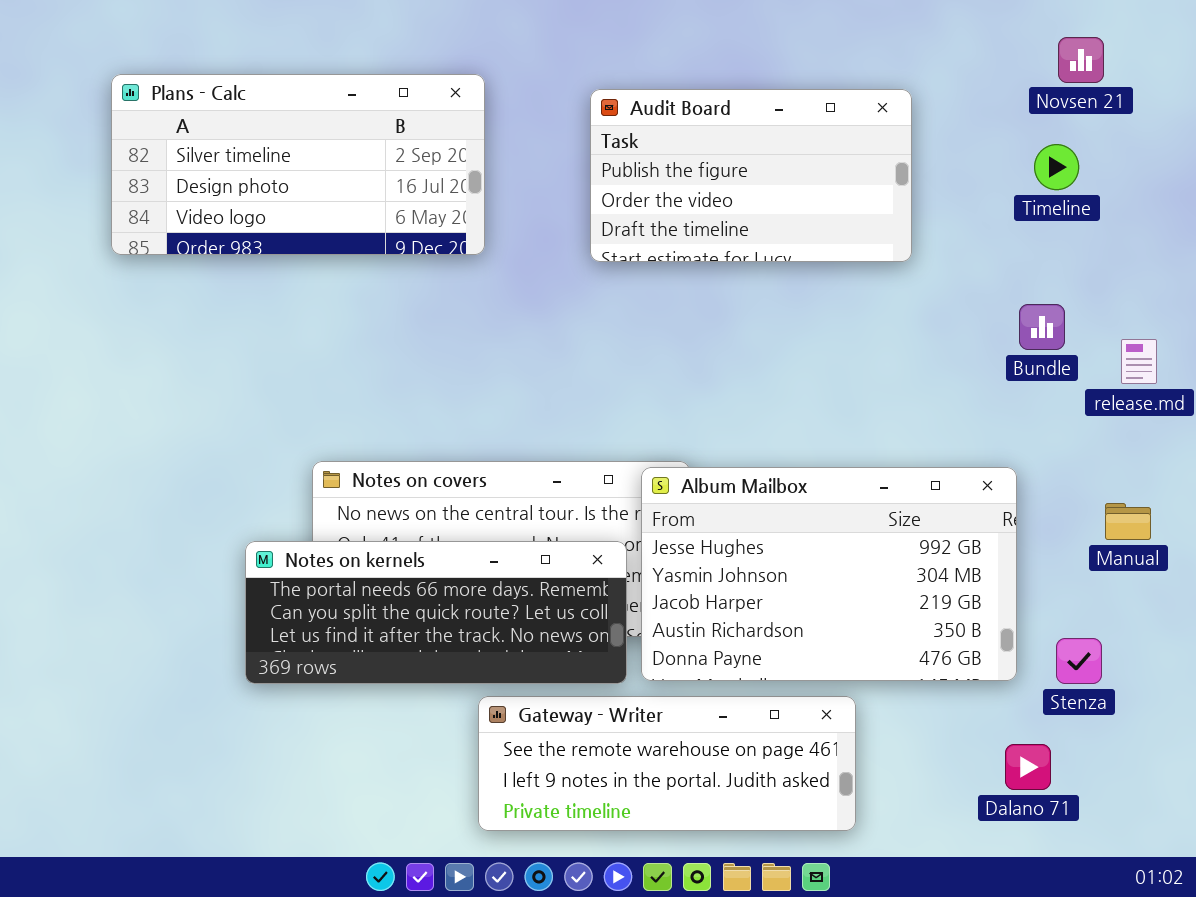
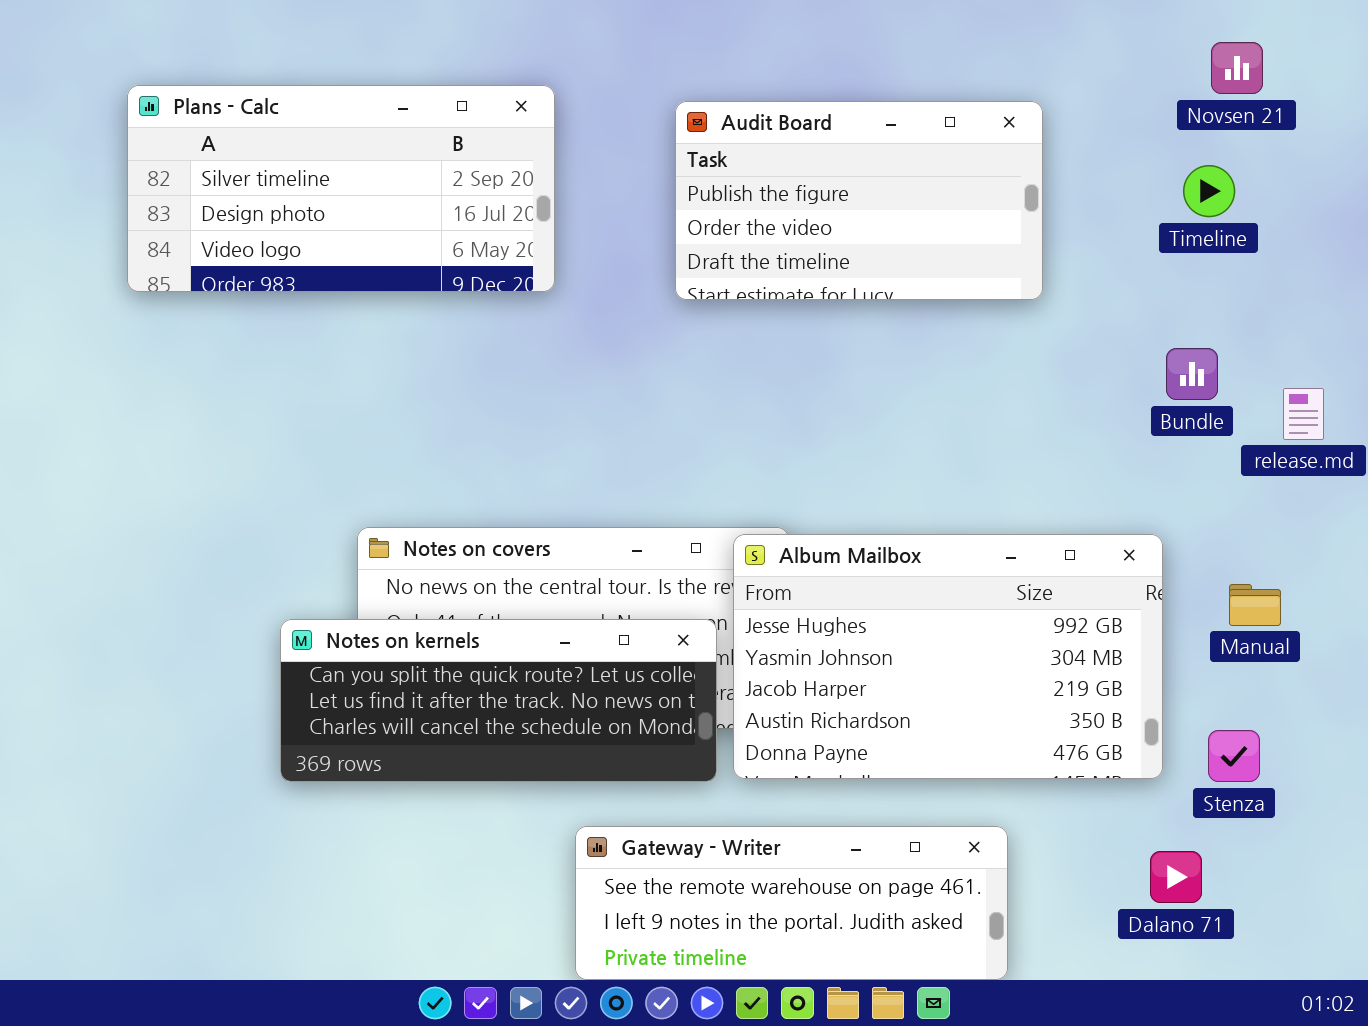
Manual: [1105,503,1151,540] -> [1229,584,1281,626], moved
Notes on kernels: [245,541,627,684] -> [280,619,717,782], scrolled down 1 row
Gateway - Writer: [478,696,856,831] -> [575,826,1008,980], moved

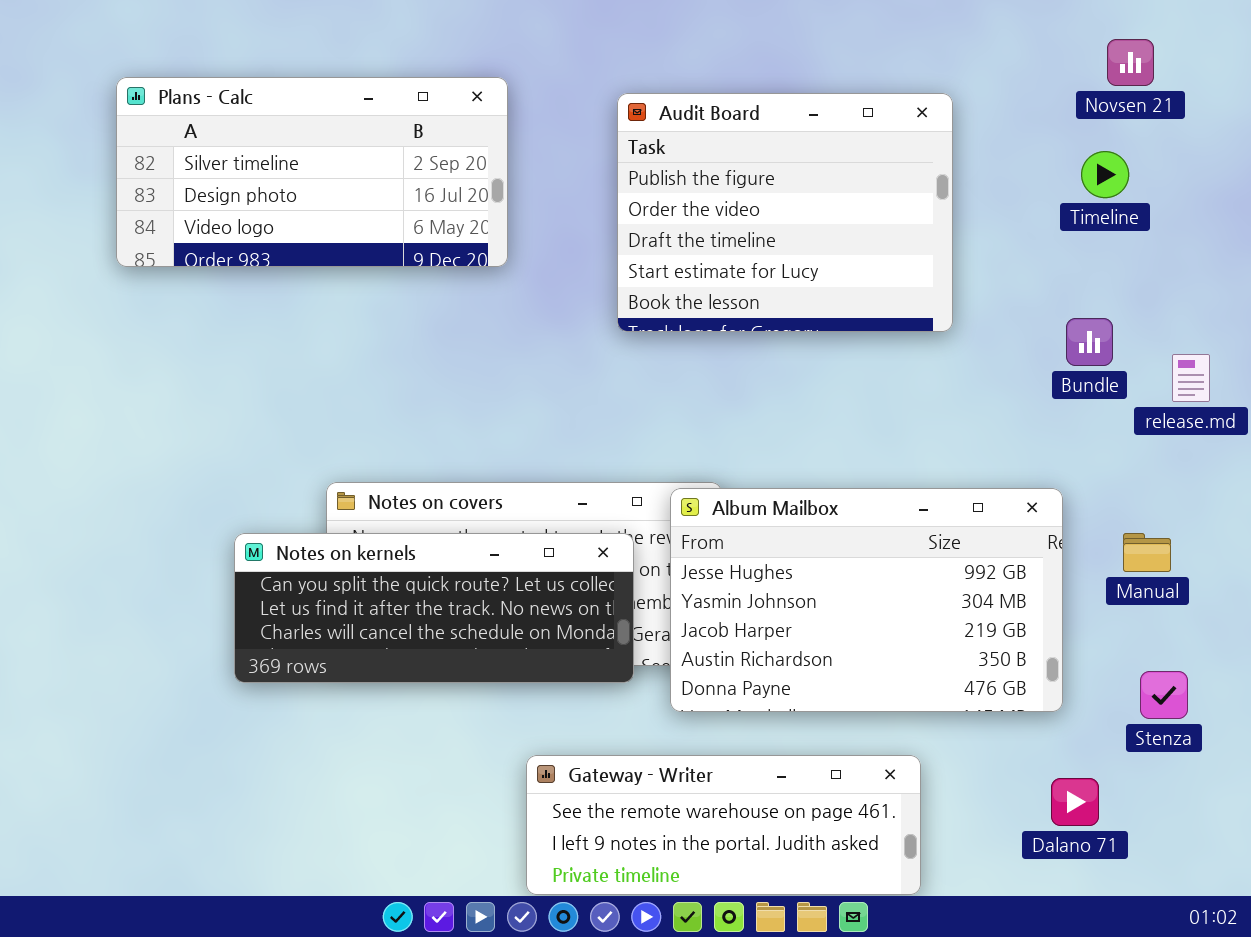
Audit Board: [675,101,1043,300] -> [617,93,953,332], resized
Notes on kernels: [280,619,717,782] -> [234,533,634,683], moved
Stenza: [1208,730,1260,782] -> [1140,671,1188,719], moved

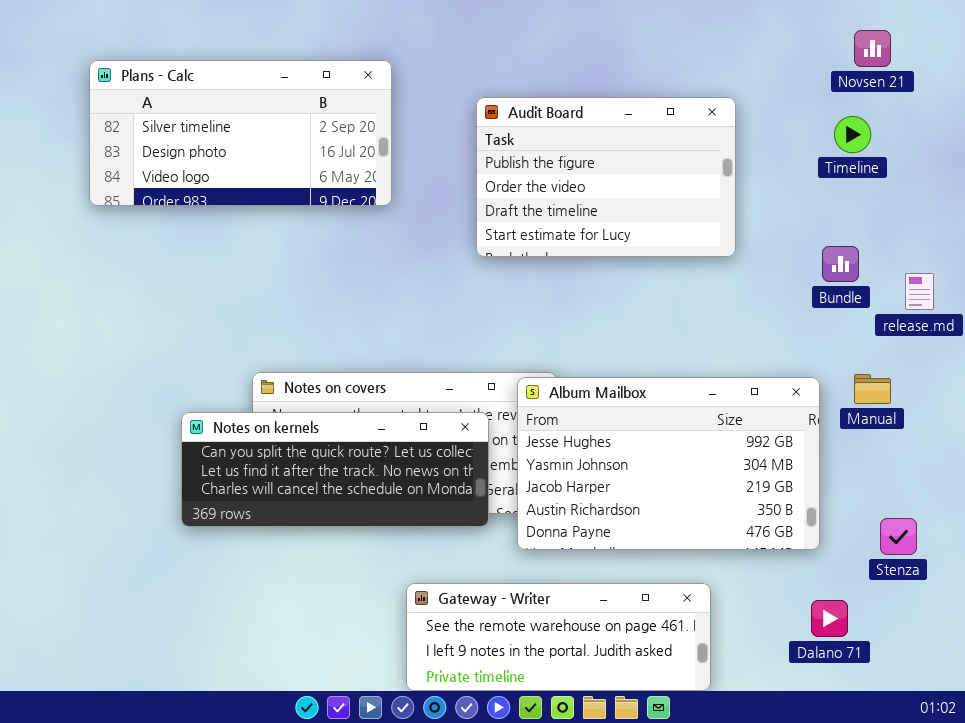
Audit Board: [617,93,953,332] -> [476,97,736,257], resized
Manual: [1123,533,1171,572] -> [854,374,891,404], moved

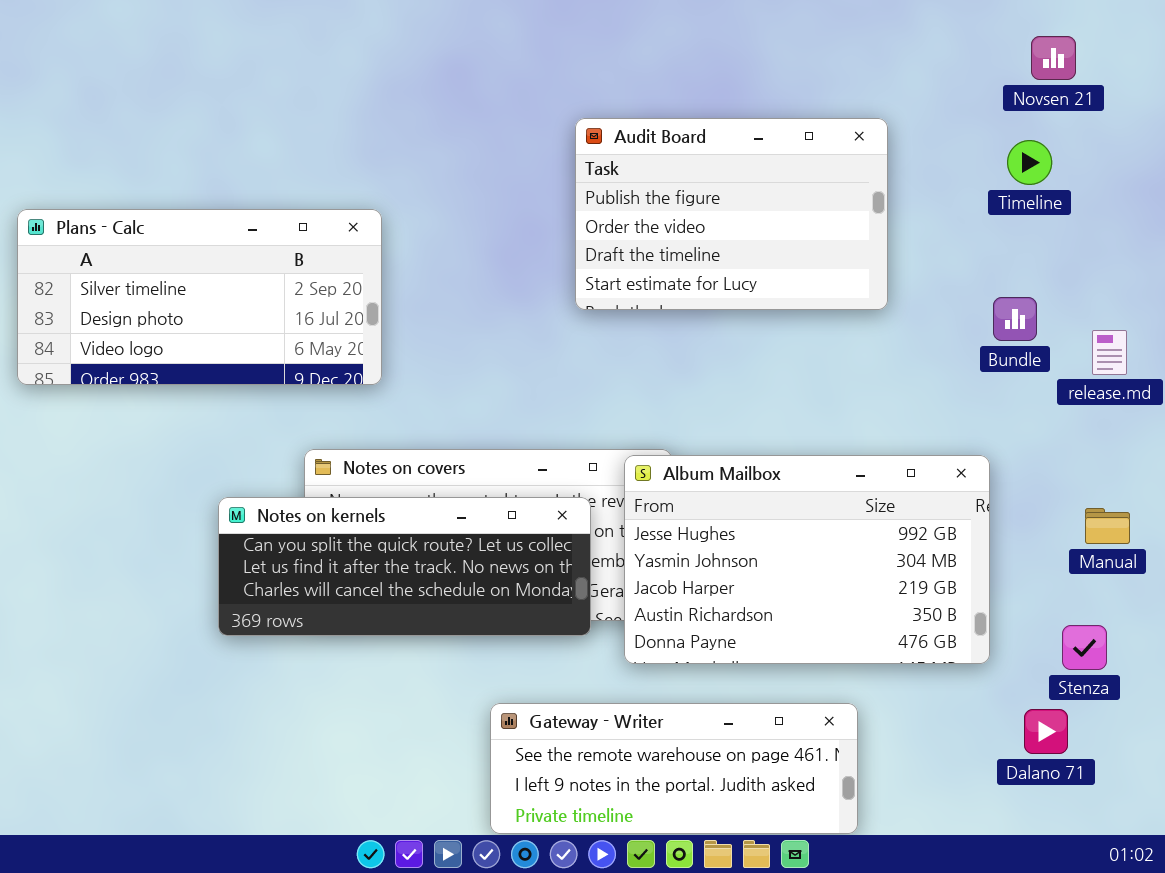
Plans - Calc: [89,60,392,206] -> [17,209,382,385], moved
Manual: [854,374,891,404] -> [1085,508,1130,544], moved
Dalano 71: [811,600,848,637] -> [1024,709,1068,754], moved

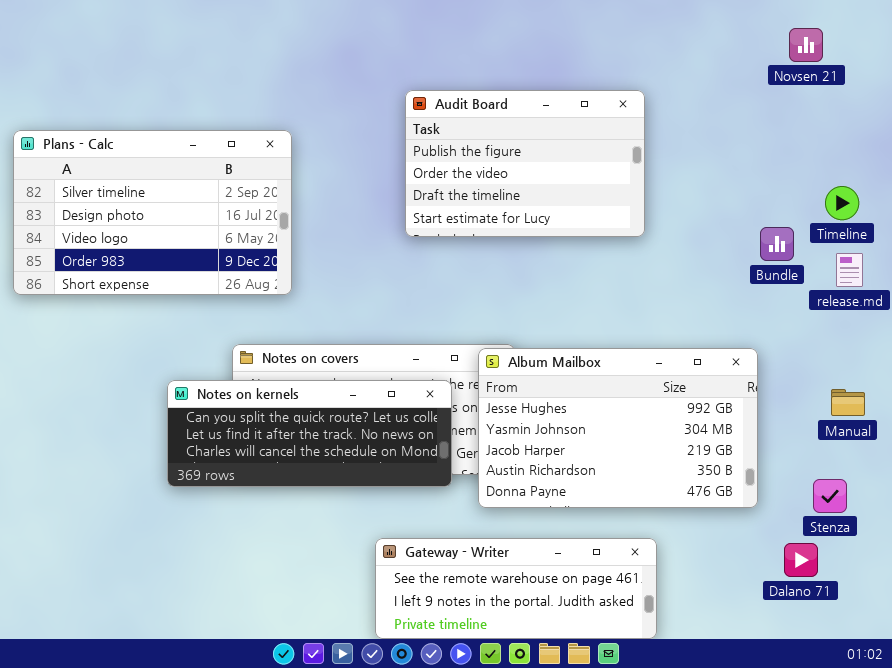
Audit Board: [575,118,888,310] -> [405,90,645,237], moved
Timeline: [1007,140,1052,185] -> [825,186,859,220], moved
Plans - Calc: [17,209,382,385] -> [13,130,292,295], resized

